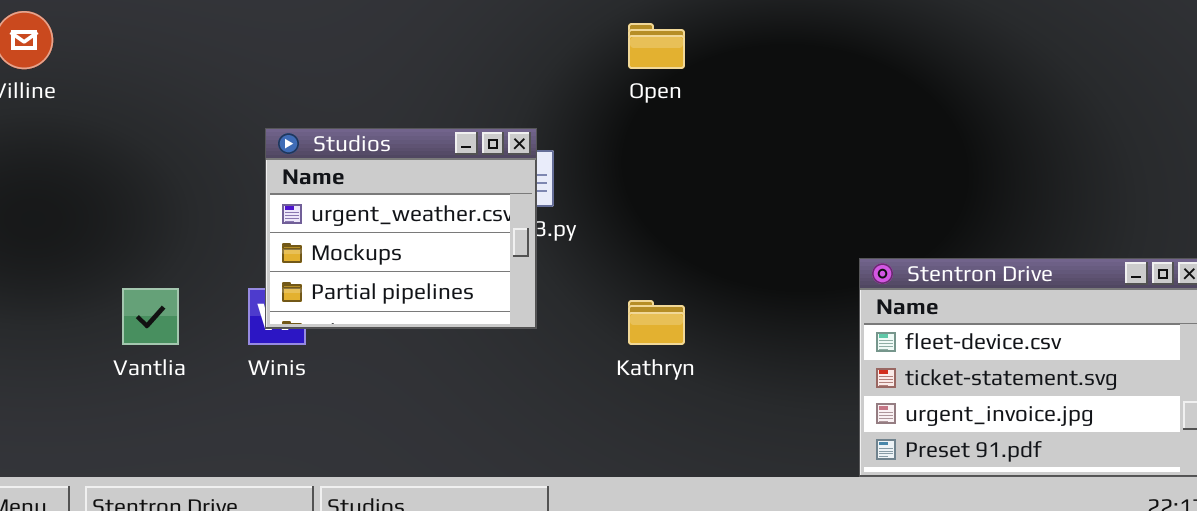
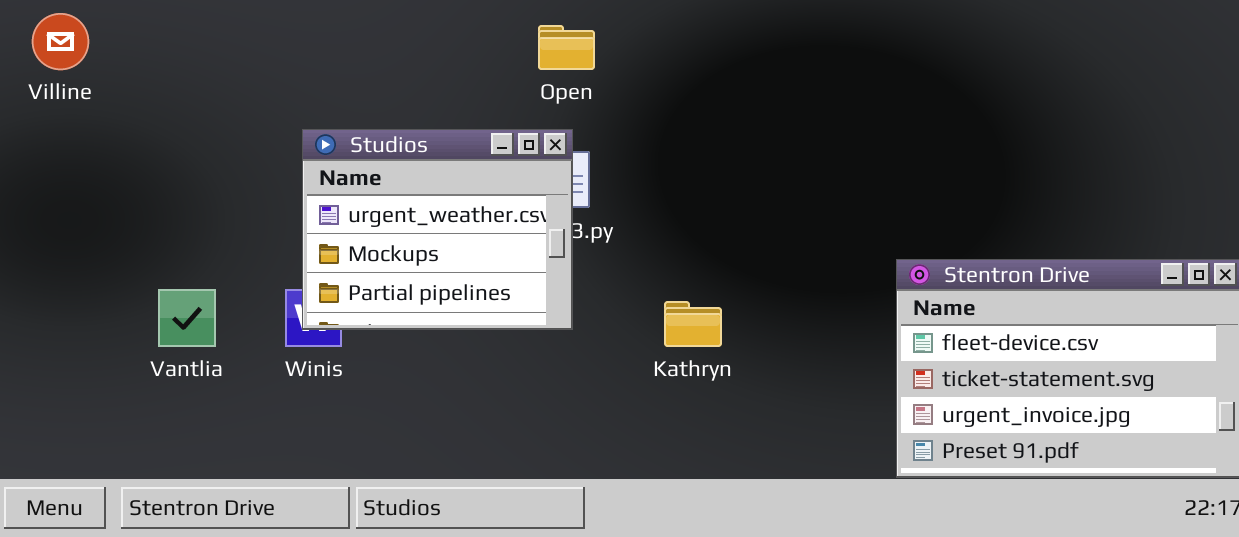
Open: [628,23,685,69] -> [538,25,595,70], moved

